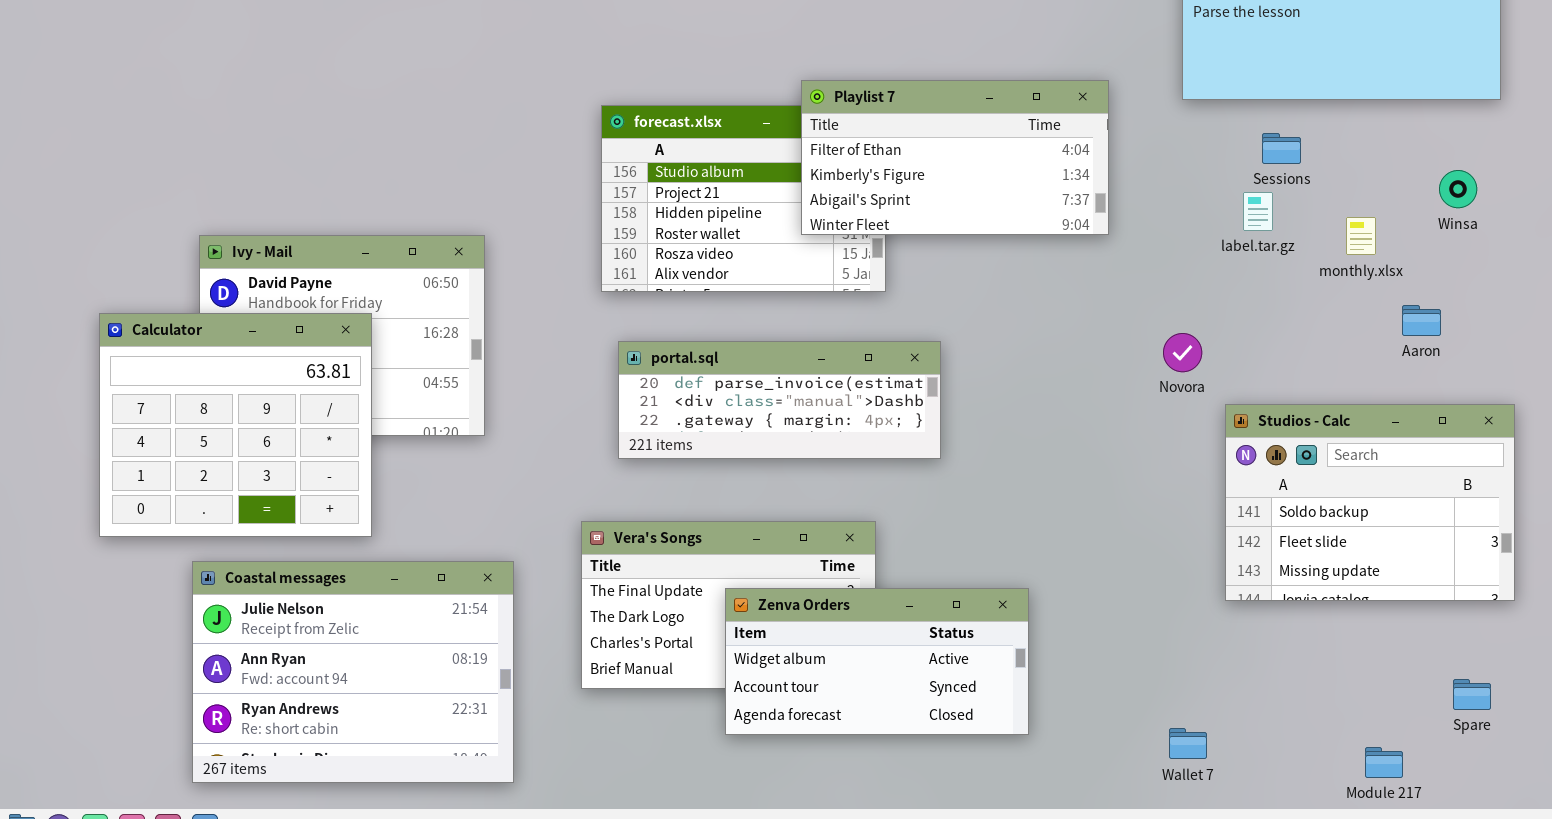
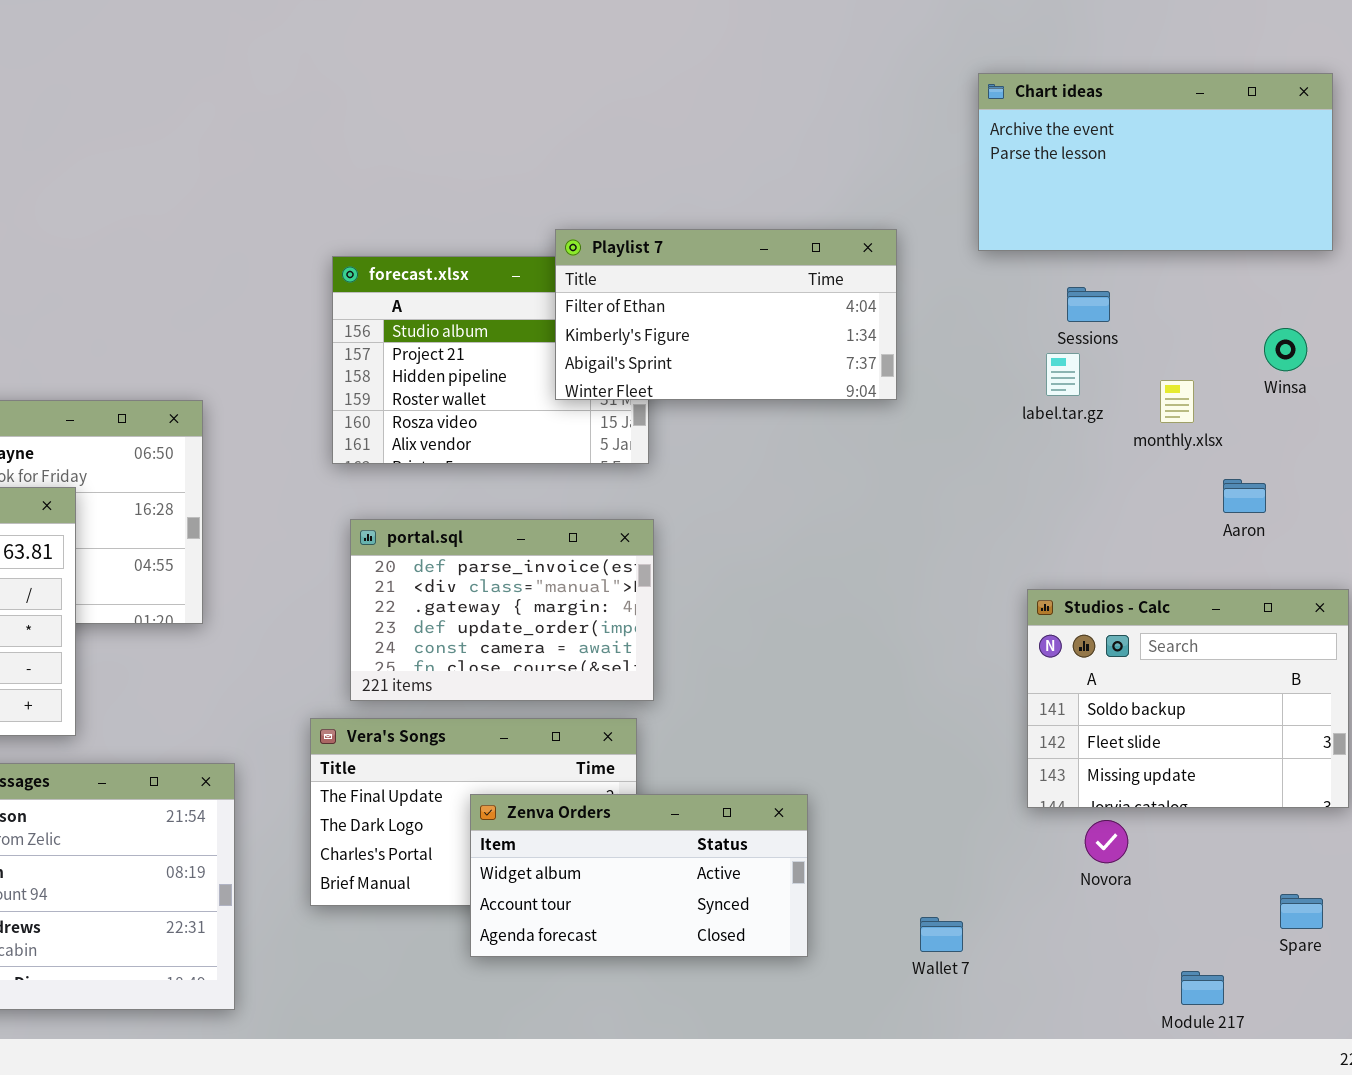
Novora: [1163,333,1202,372] -> [1085,820,1128,863], moved
portal.sql: [618,341,941,459] -> [350,519,654,701], resized
Wallet 7: [1169,728,1207,759] -> [920,917,963,952], moved

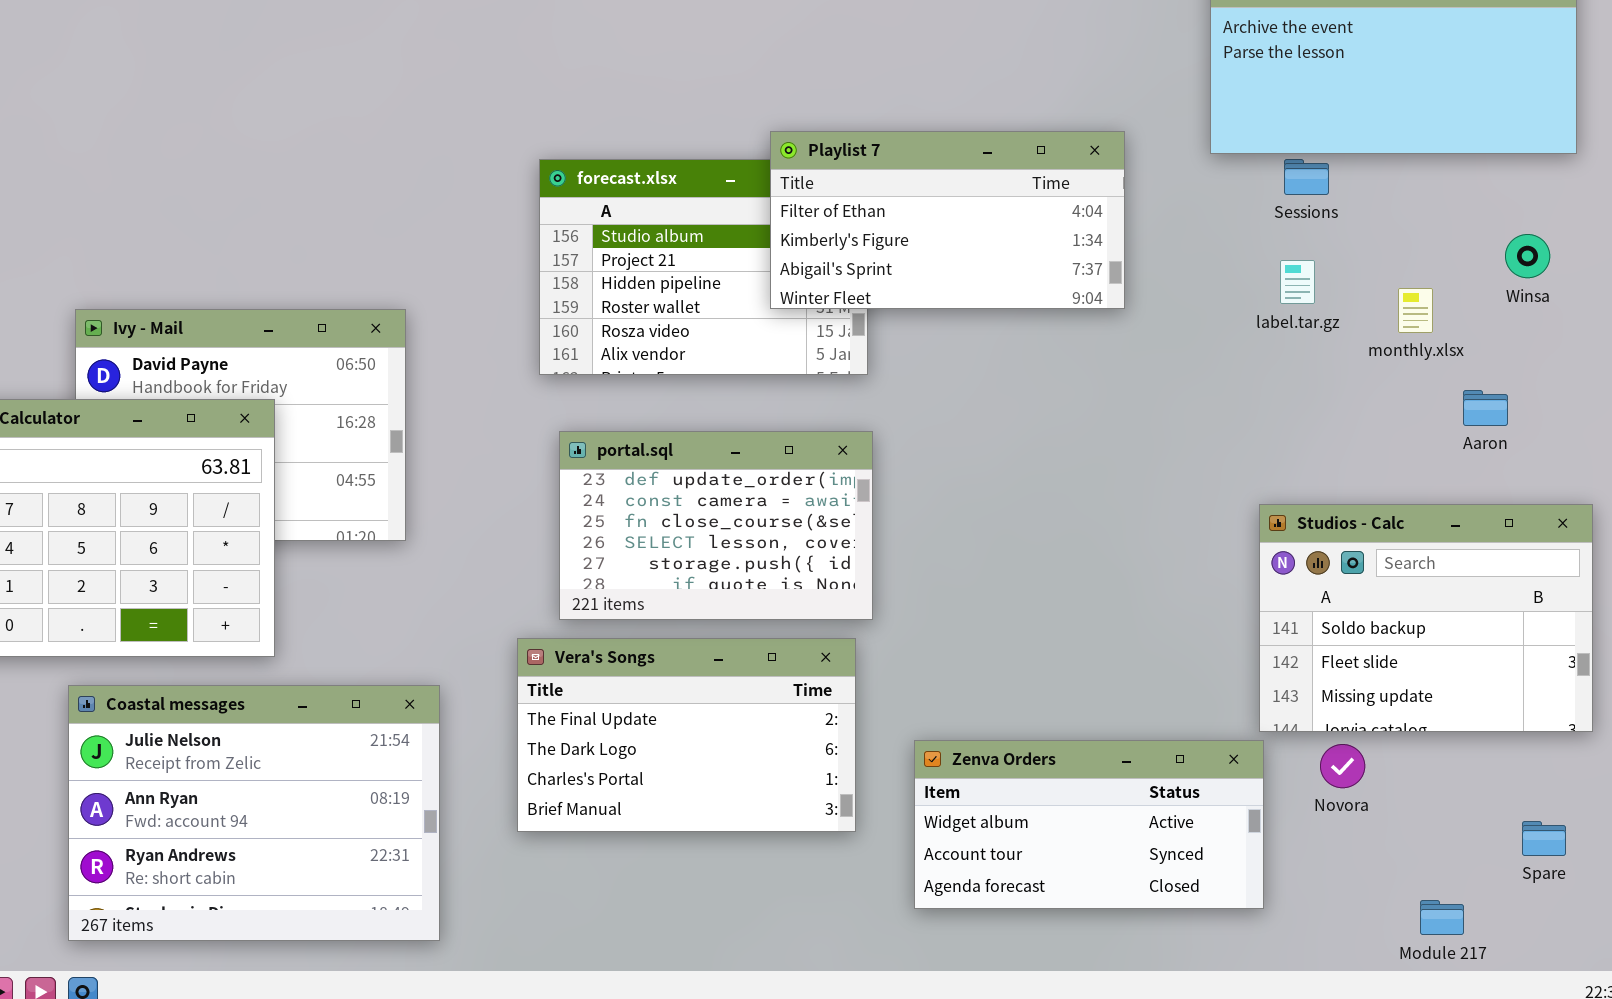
Sessions: [1067,287,1110,322] -> [1284,159,1329,195], moved
portal.sql: [350,519,654,701] -> [559,431,873,620], scrolled down 3 rows
Zenva Orders: [470,794,808,957] -> [914,740,1264,909], moved

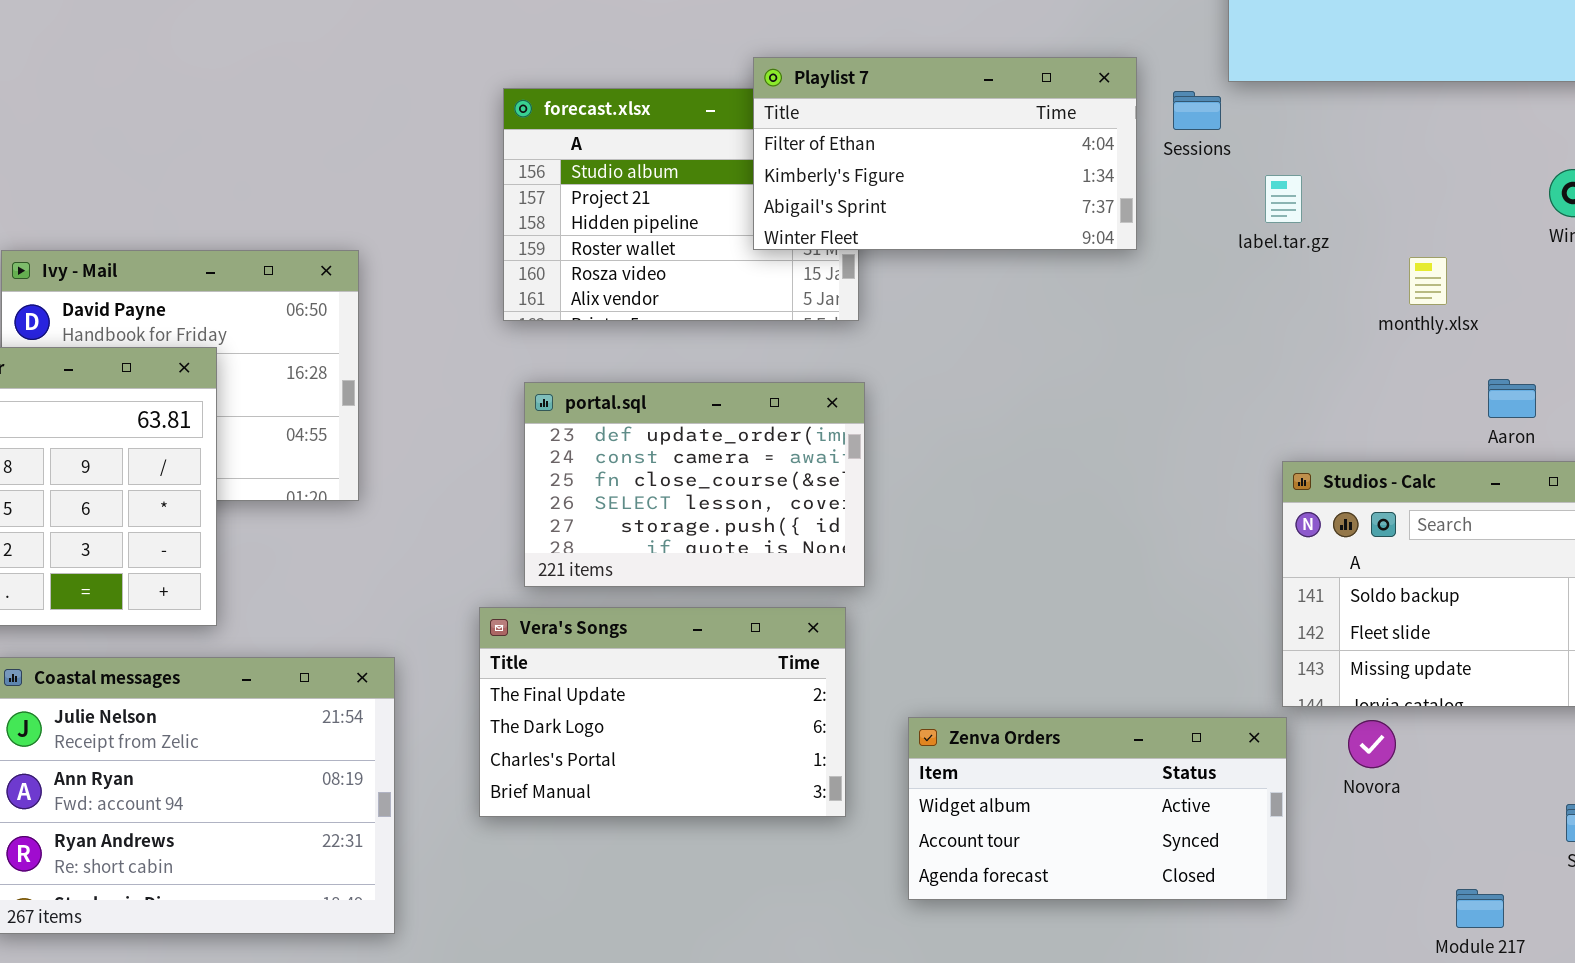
Sessions: [1284,159,1329,195] -> [1173,91,1221,130], moved
label.tar.gz: [1280,260,1315,304] -> [1265,175,1302,223], moved
monthly.xlsx: [1398,288,1433,333] -> [1409,257,1447,305], moved
Aaron: [1463,390,1508,426] -> [1488,379,1536,418], moved

